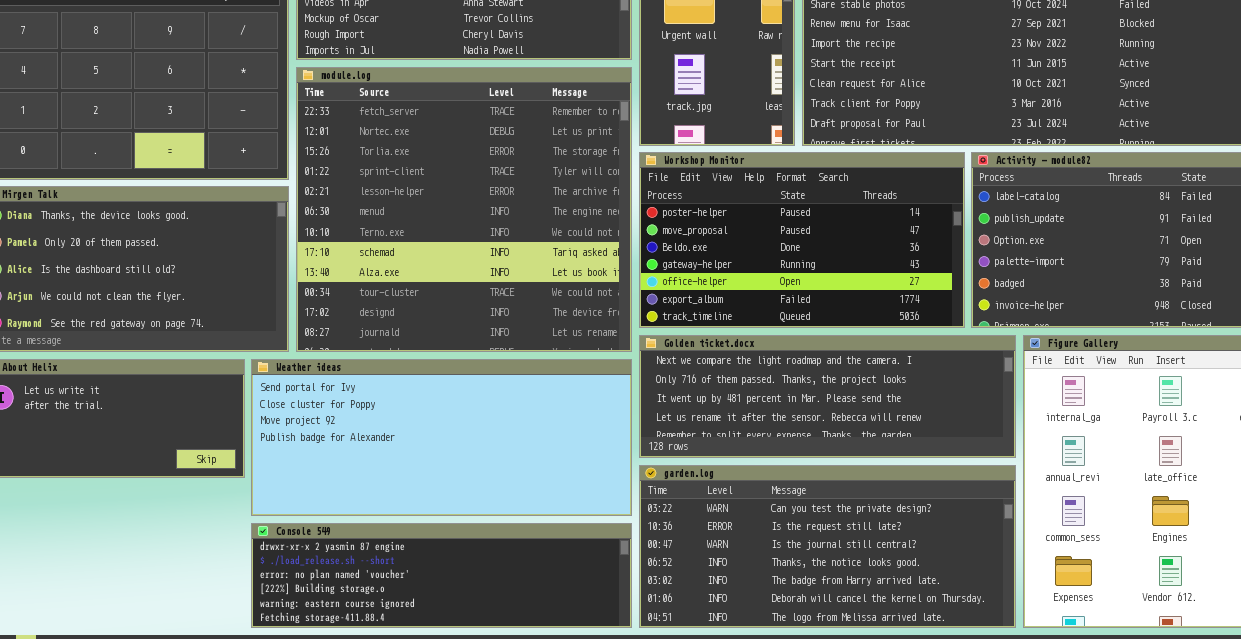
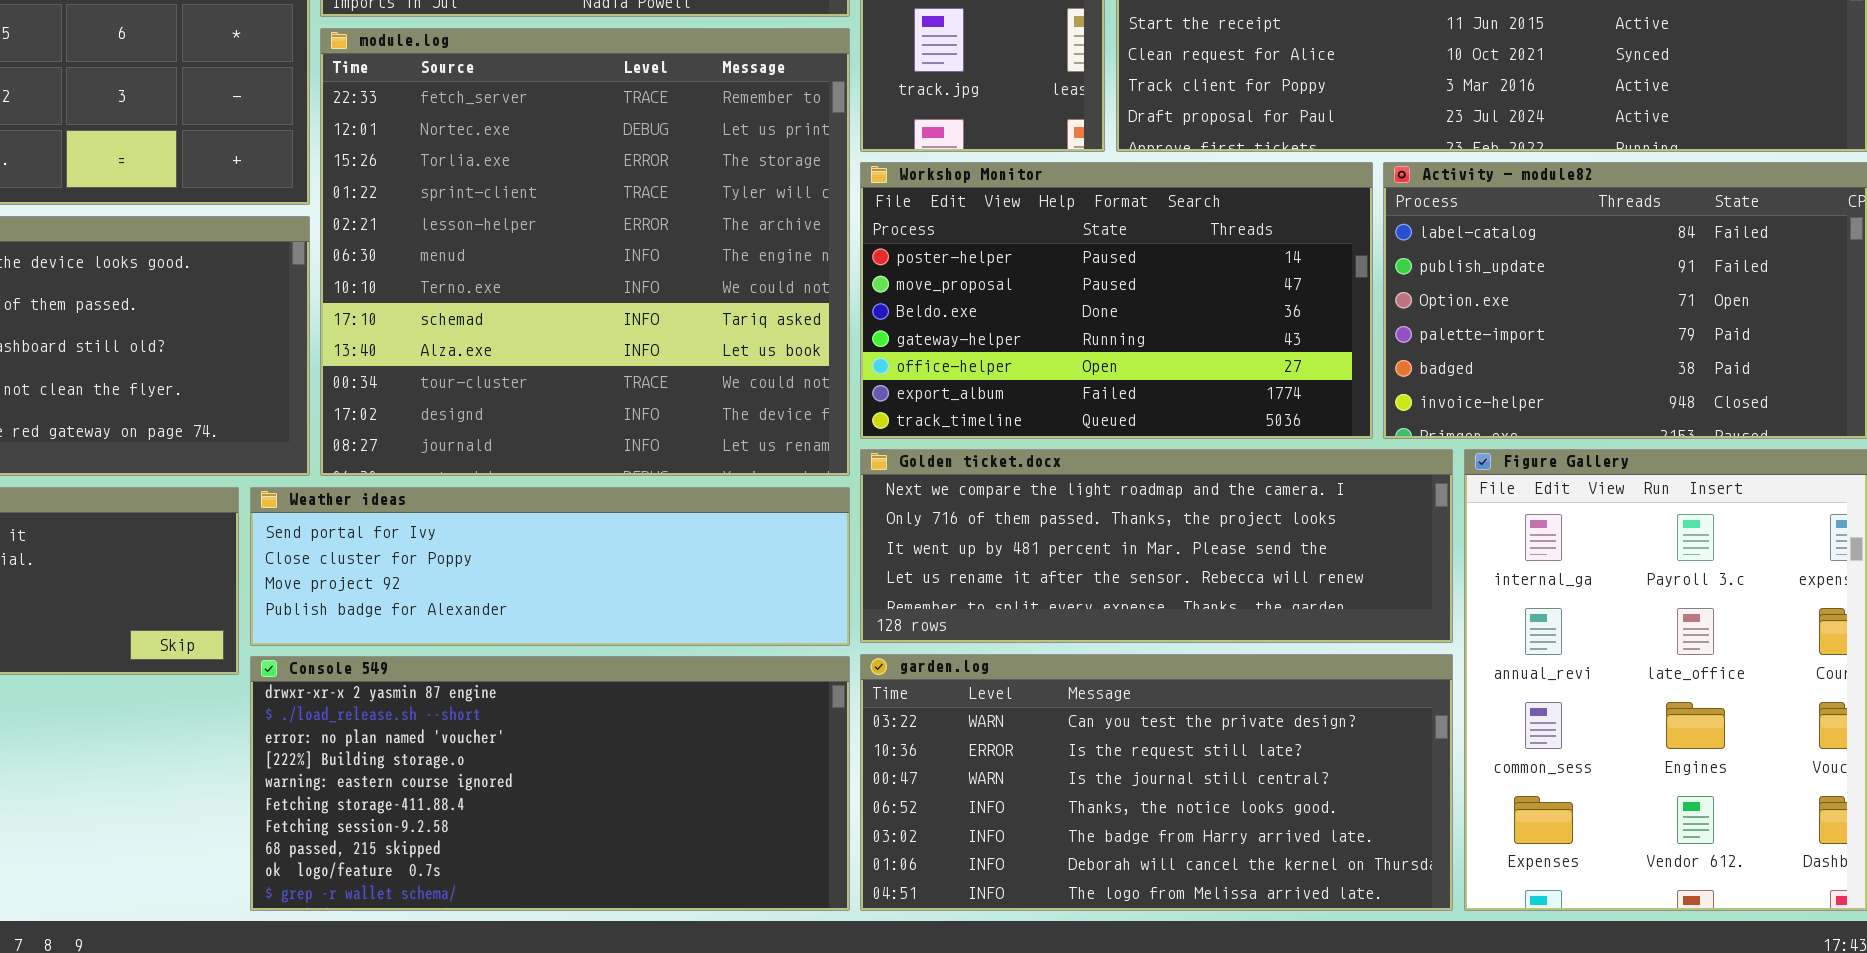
Weather ideas: [251,359,632,516] -> [250,487,850,646], resized
Console 549: [251,523,632,628] -> [250,656,850,911], resized

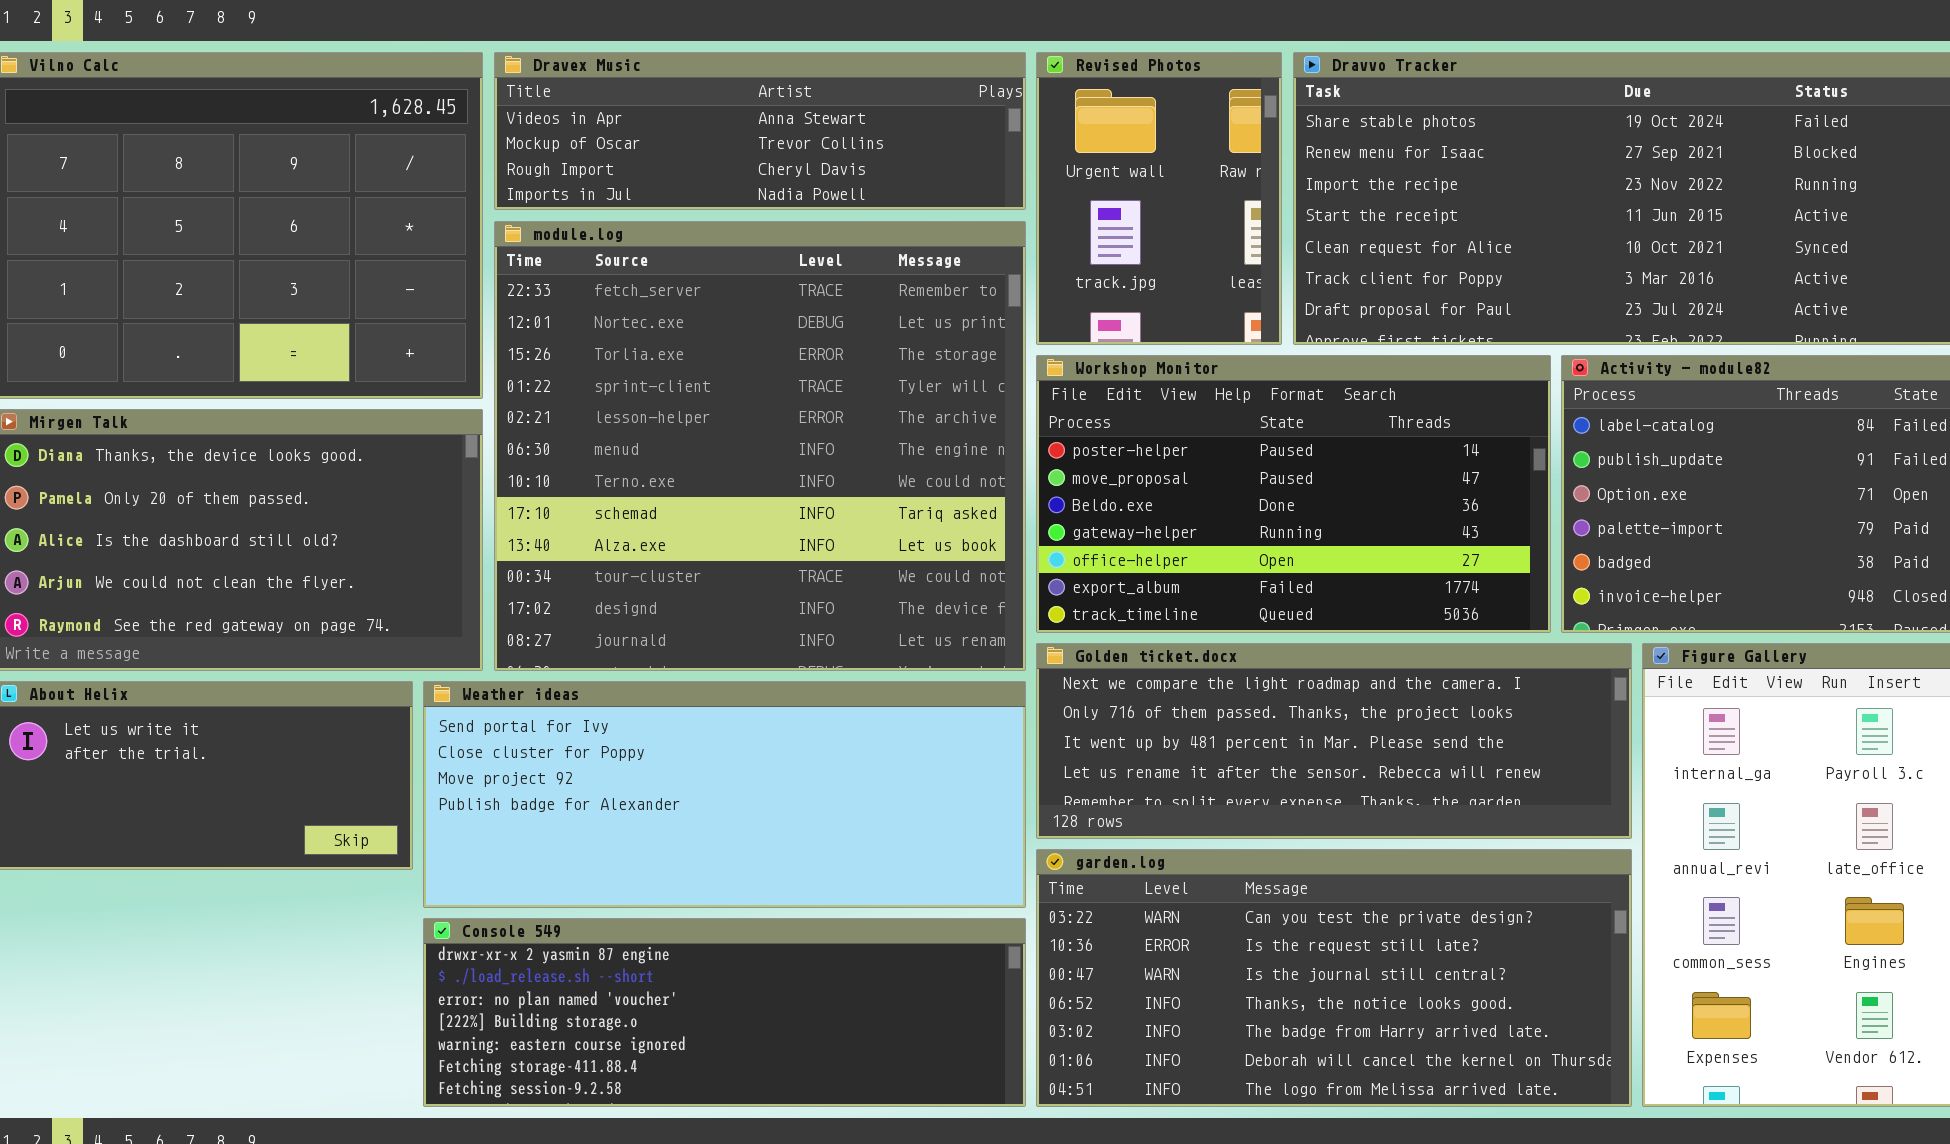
Weather ideas: [250,487,850,646] -> [423,681,1026,908], resized
Console 549: [250,656,850,911] -> [423,918,1026,1107], resized

